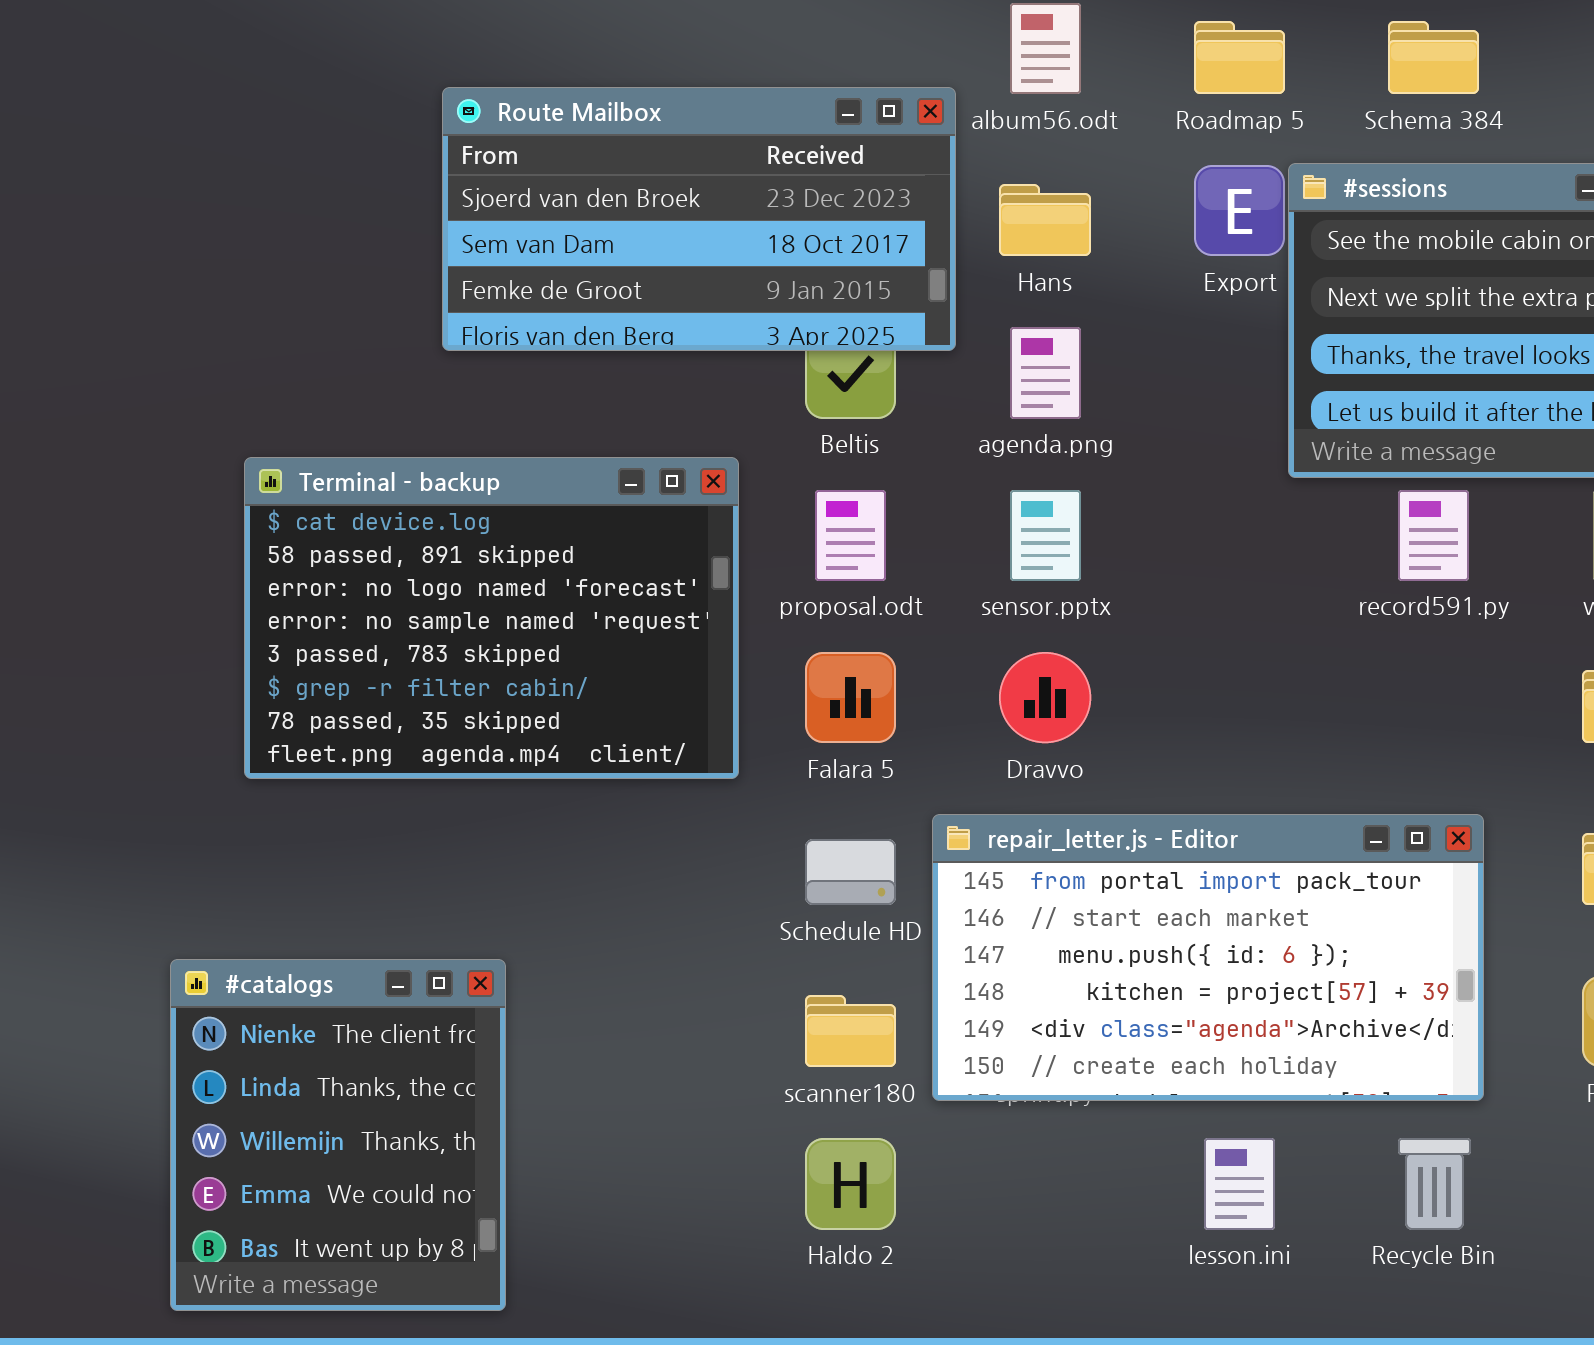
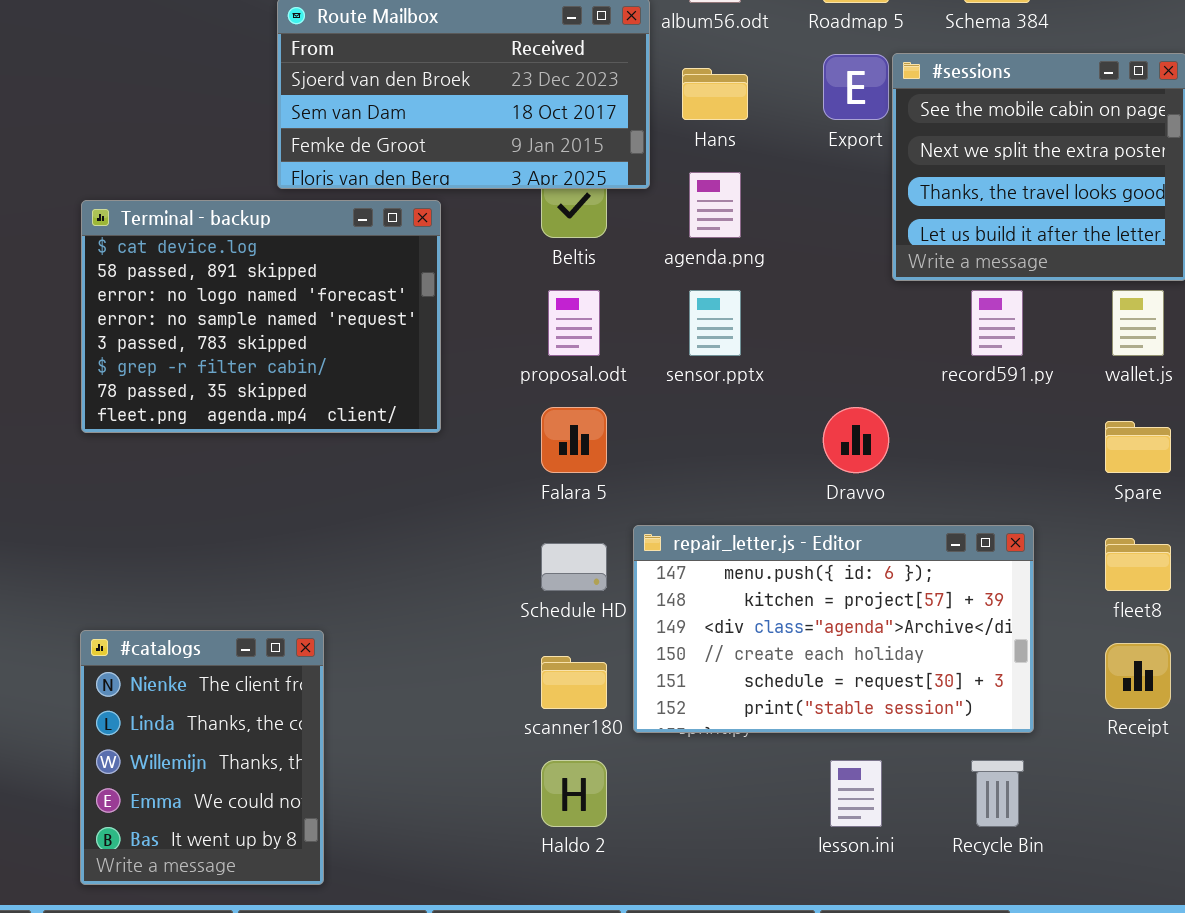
Terminal - backup: [244,457,739,779] -> [81,200,441,433], moved
Dravvo: [999,652,1091,743] -> [823,407,889,473], moved
repair_letter.js - Editor: [932,814,1484,1101] -> [633,525,1034,733], scrolled down 2 rows

